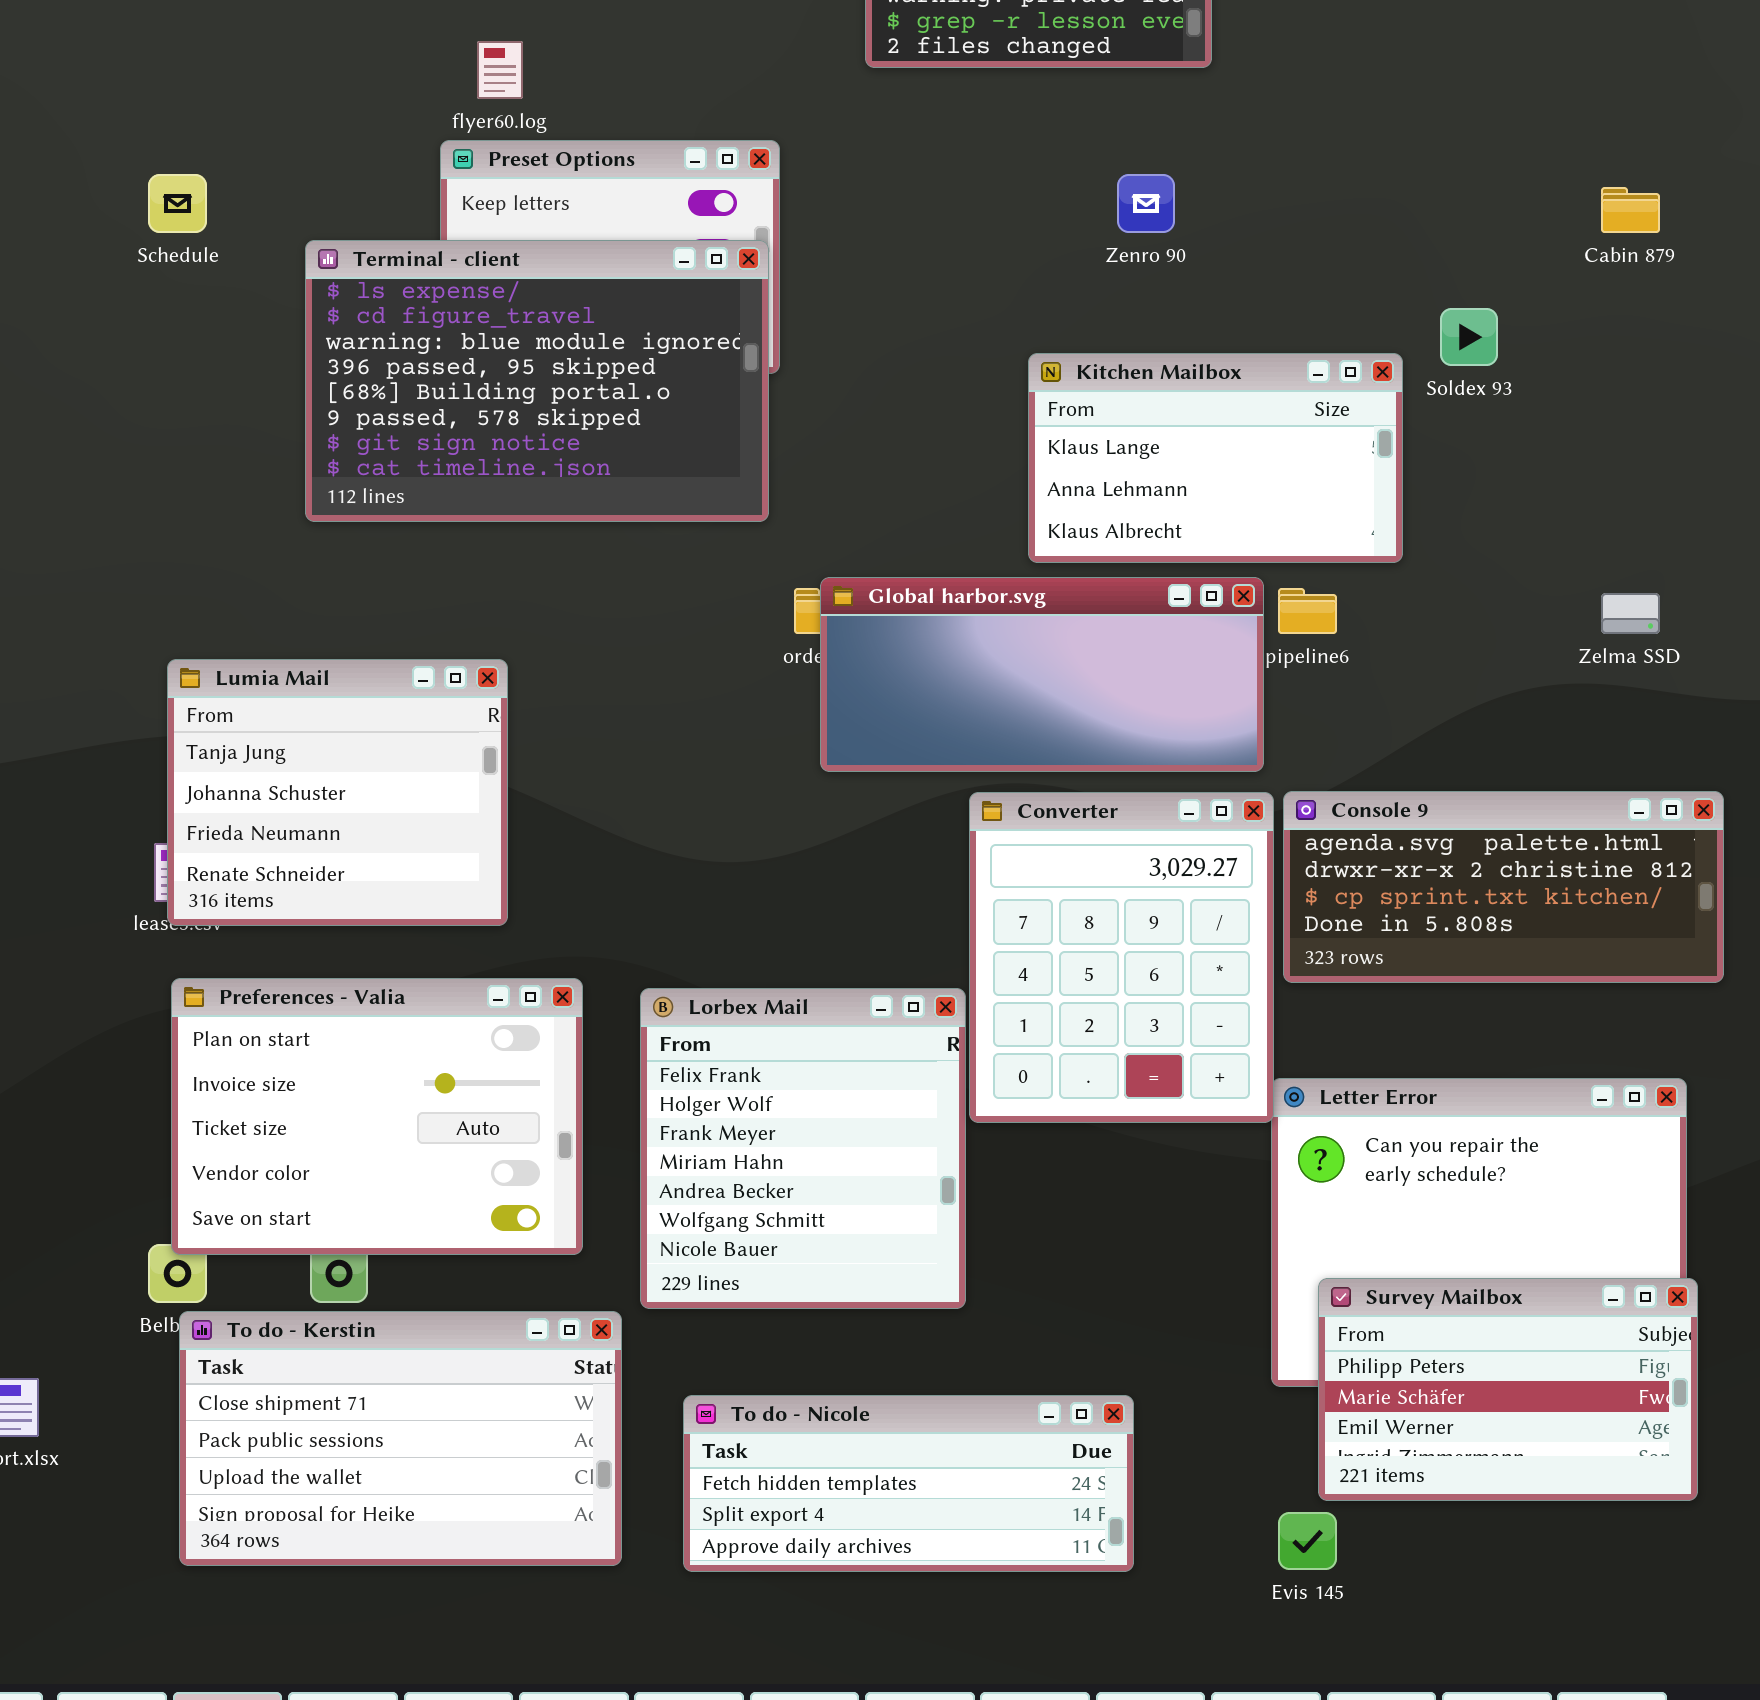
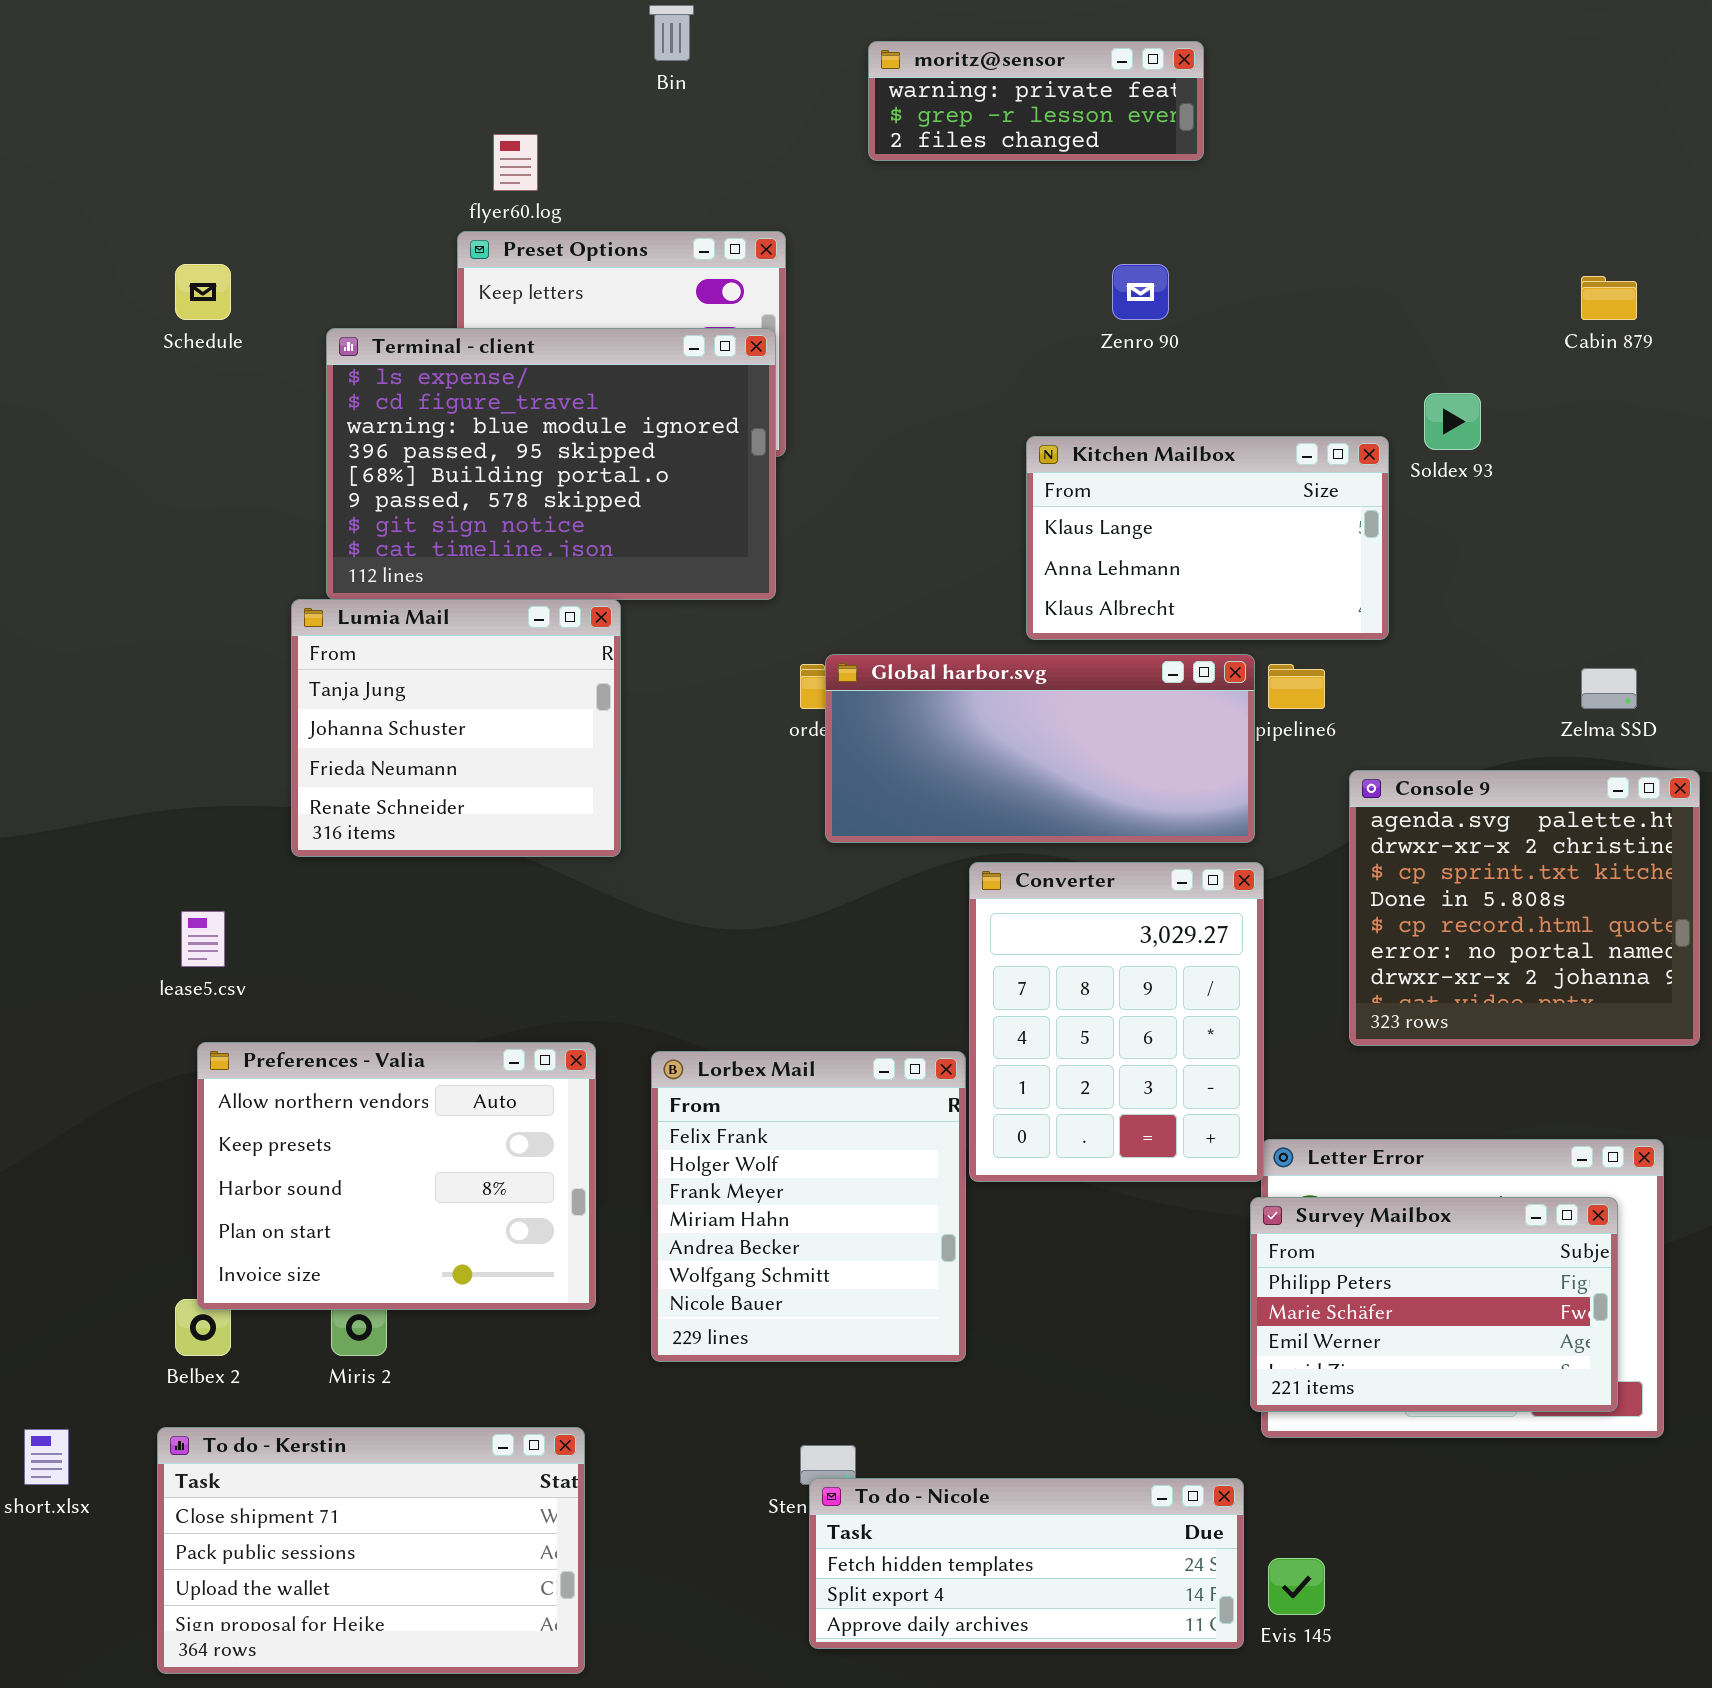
Lumia Mail: [167,659,508,926] -> [291,599,621,857], moved
Console 9: [1283,791,1724,983] -> [1349,770,1700,1046], resized
Preferences - Valia: [171,978,583,1255] -> [197,1042,596,1310], scrolled up 3 rows
Survey Mailbox: [1318,1278,1698,1501] -> [1250,1197,1618,1412], moved
To do - Kerstin: [179,1311,622,1566] -> [157,1427,585,1674], moved
To do - Nicole: [683,1395,1134,1572] -> [809,1478,1244,1649], moved

